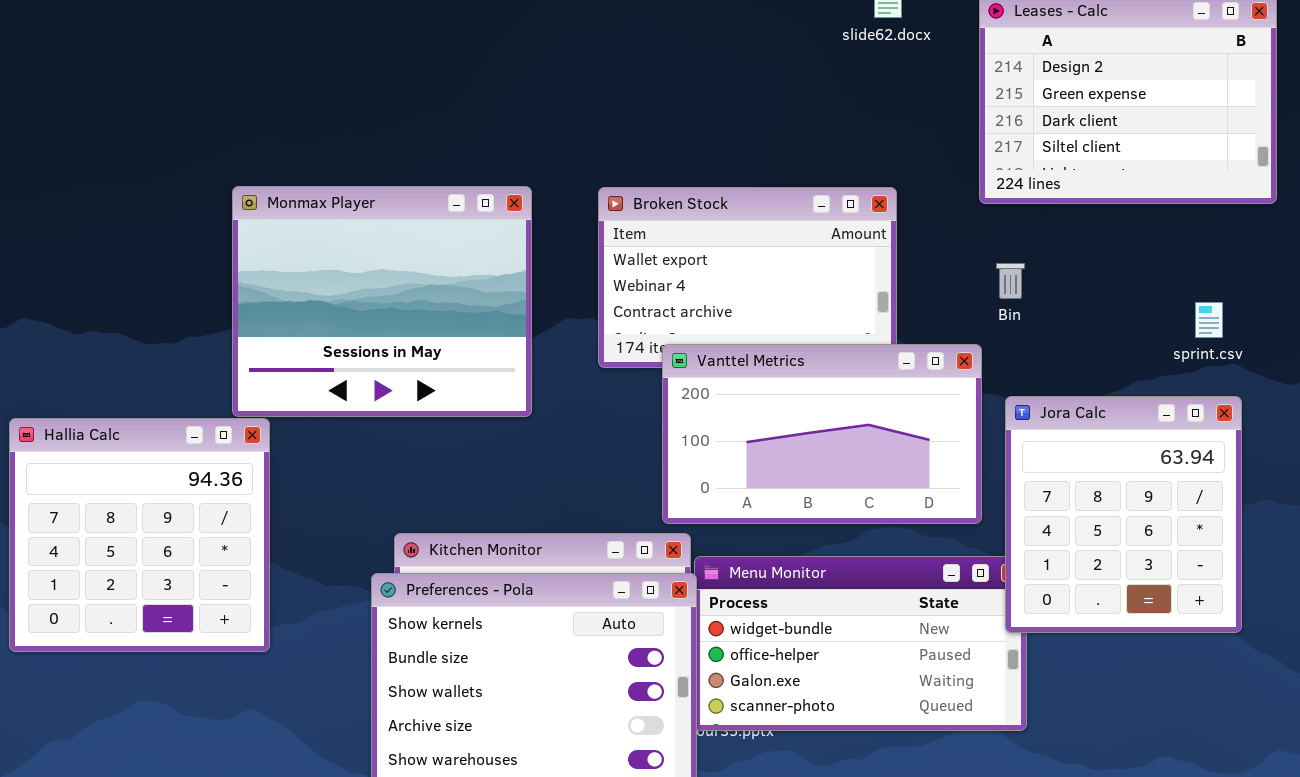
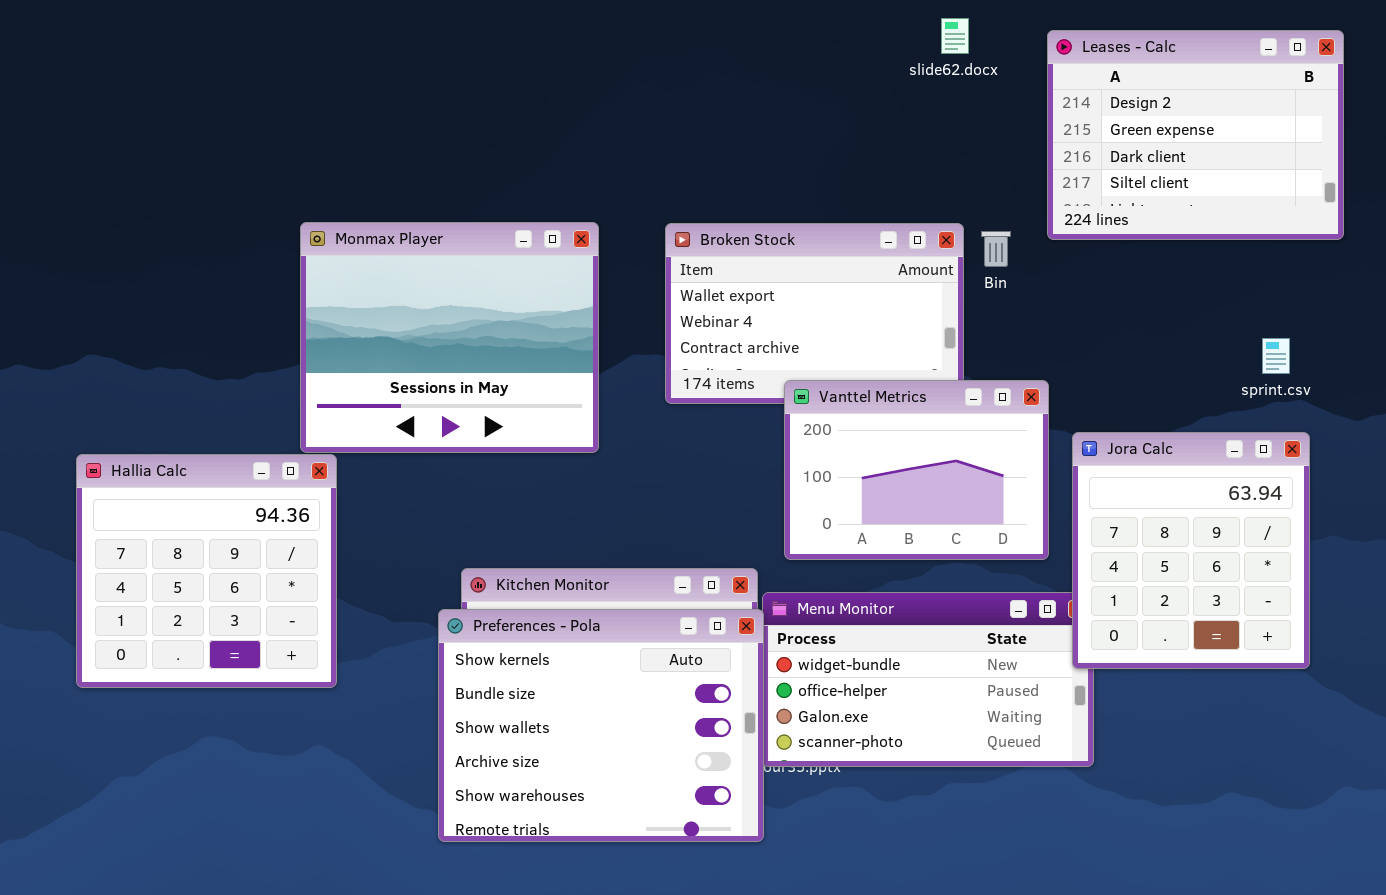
Bin: [996,263,1025,299] -> [981,231,1011,267], moved
Vanttel Metrics: [662,344,982,524] -> [784,380,1049,560], resized

